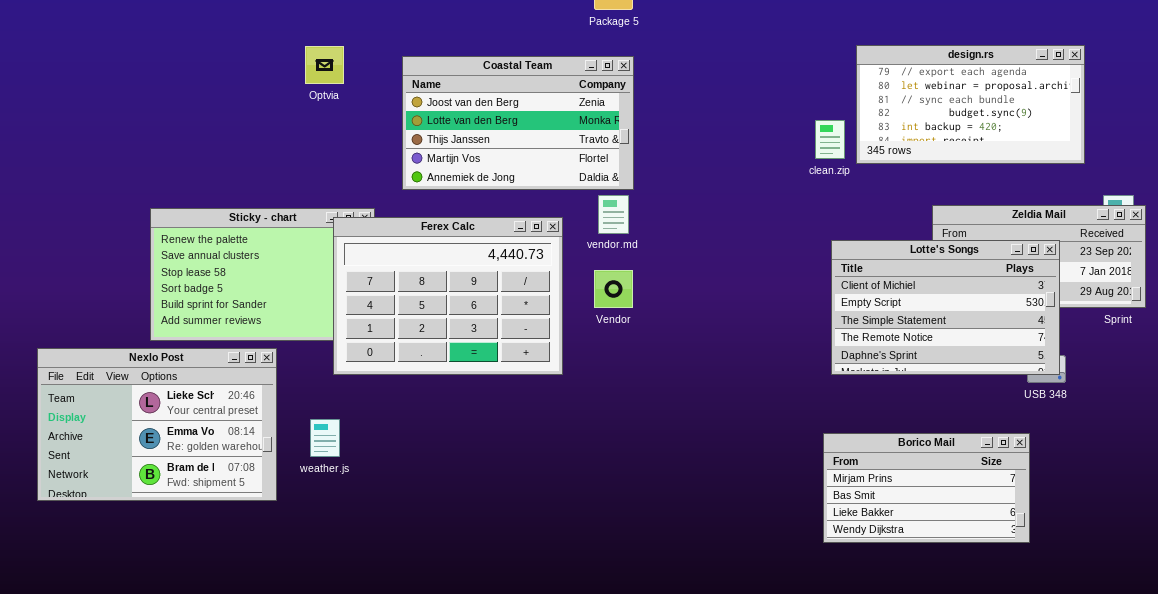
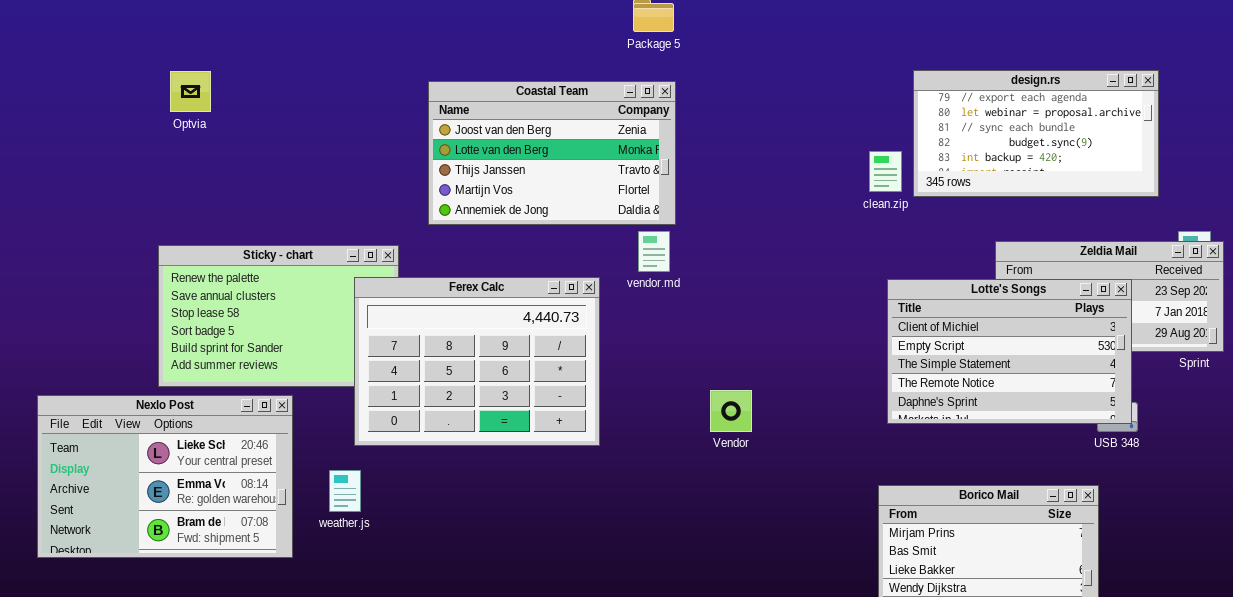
Optvia: [305,46,344,84] -> [170,71,211,112], moved
Ferex Calc: [333,217,563,375] -> [354,277,600,446], moved
Vendor: [594,270,633,308] -> [710,390,752,432], moved

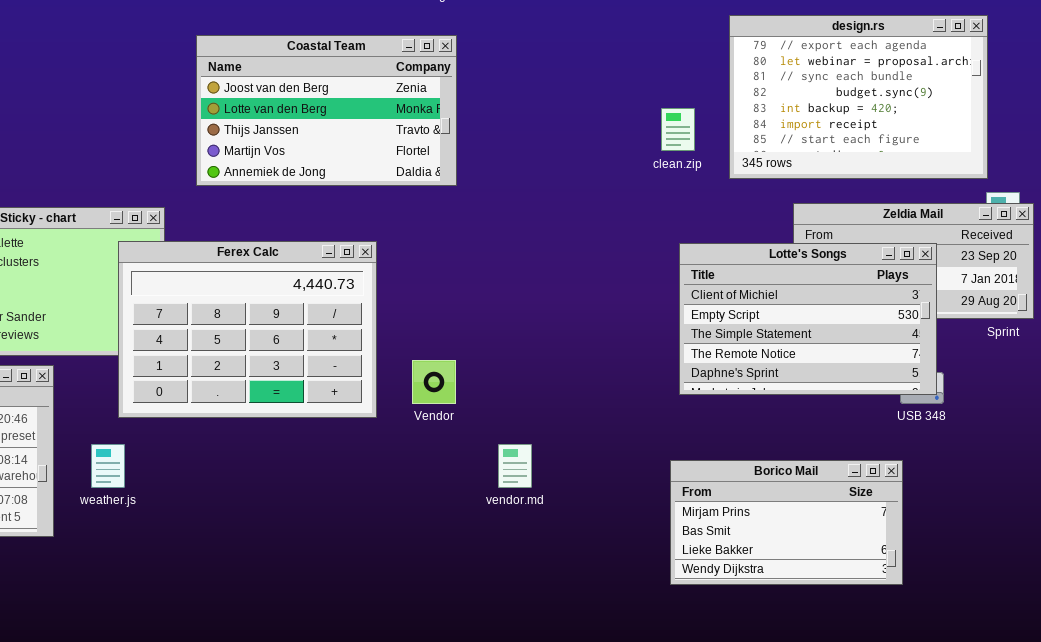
design.rs: [913,70,1159,197] -> [729,15,988,179], moved, resized
vendor.md: [638,231,670,272] -> [498,444,532,488], moved
Vendor: [710,390,752,432] -> [412,360,456,404], moved

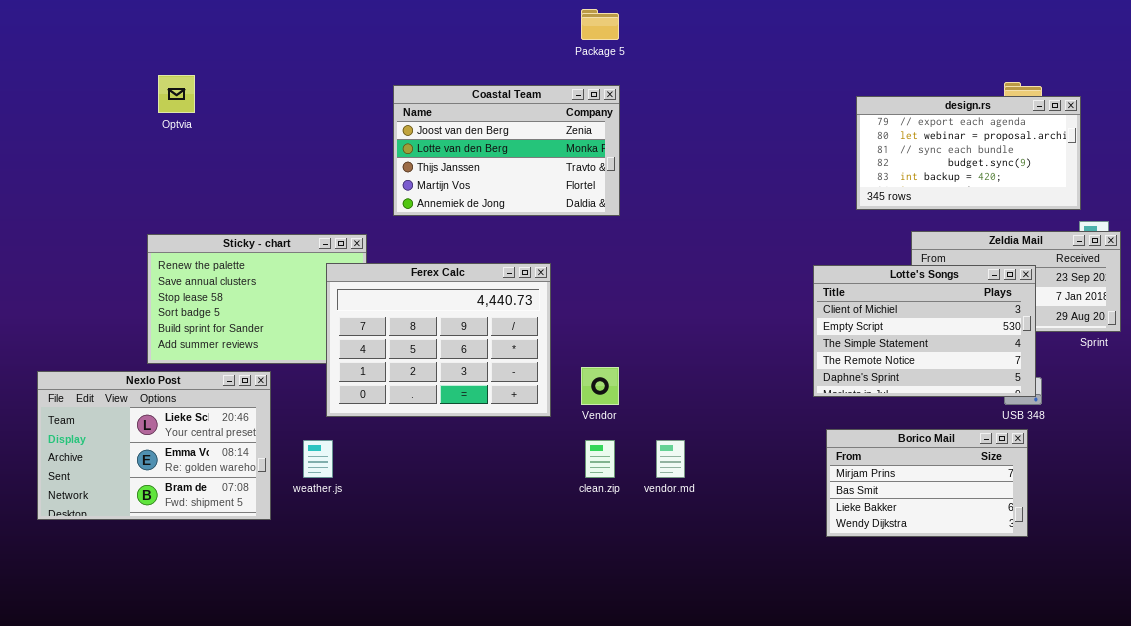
design.rs: [729,15,988,179] -> [856,96,1081,210], resized
clean.zip: [661,108,695,151] -> [585,440,615,478], moved
Borico Mail: [670,460,903,585] -> [826,429,1028,537], moved

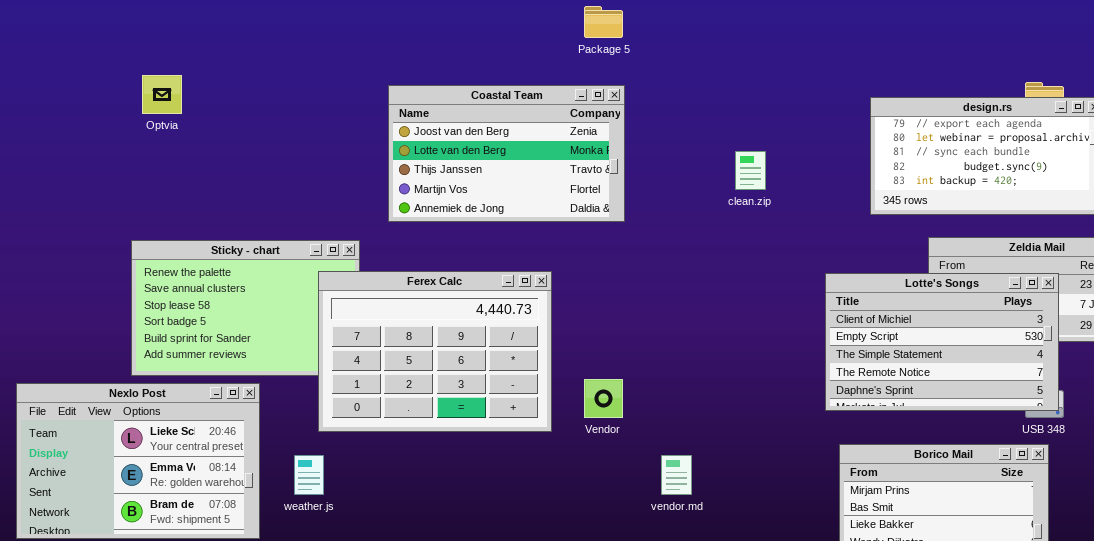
clean.zip: [585,440,615,478] -> [735,151,766,190], moved

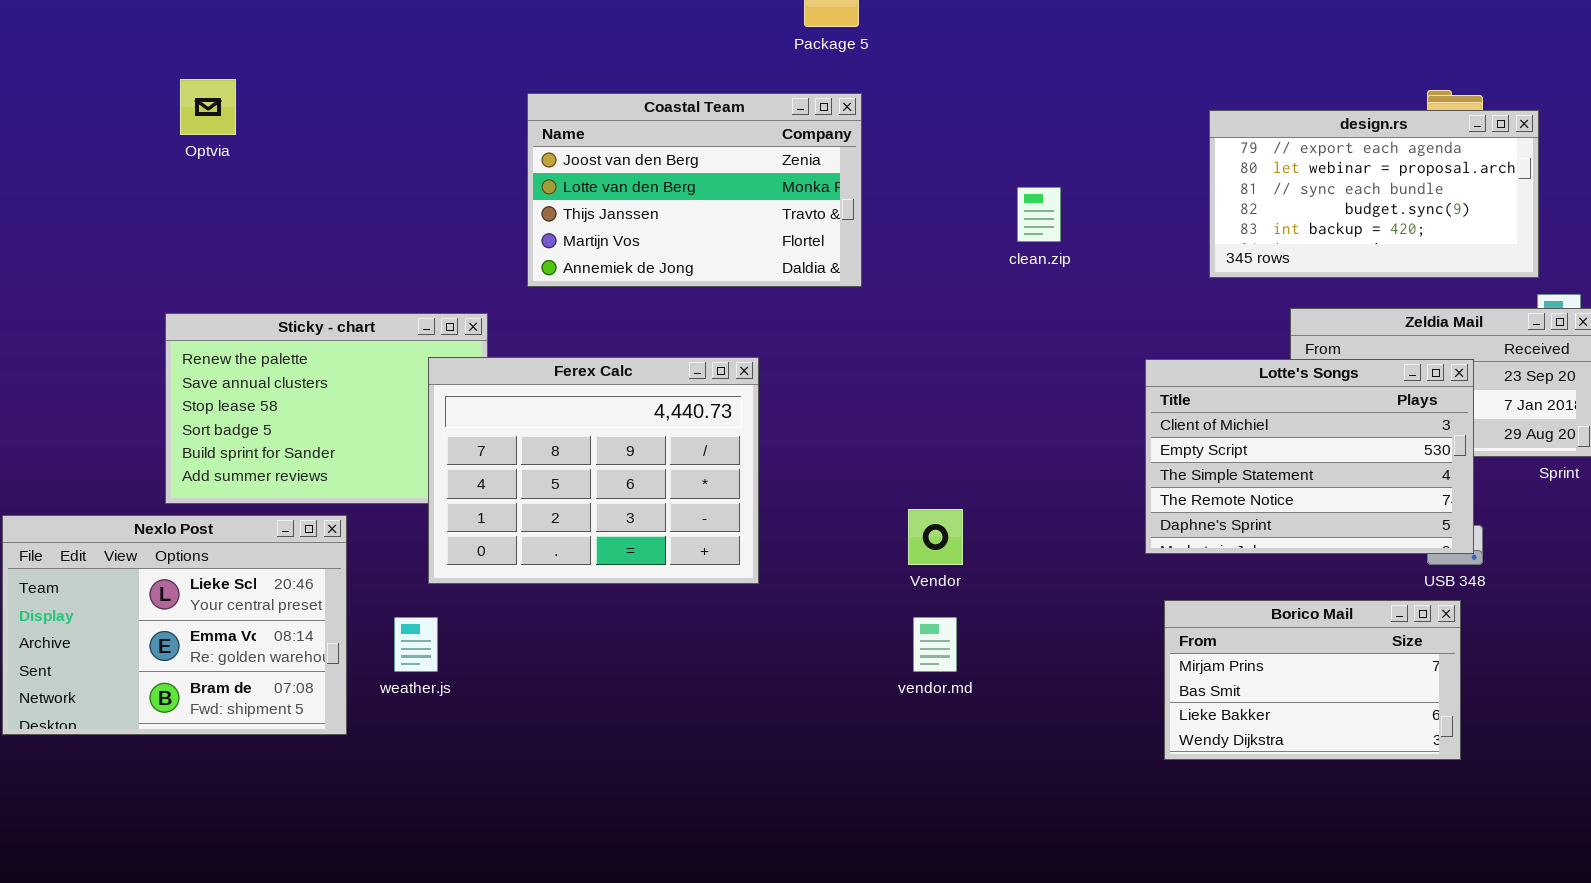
Vendor: [584,379,623,418] -> [908,509,963,565], moved

